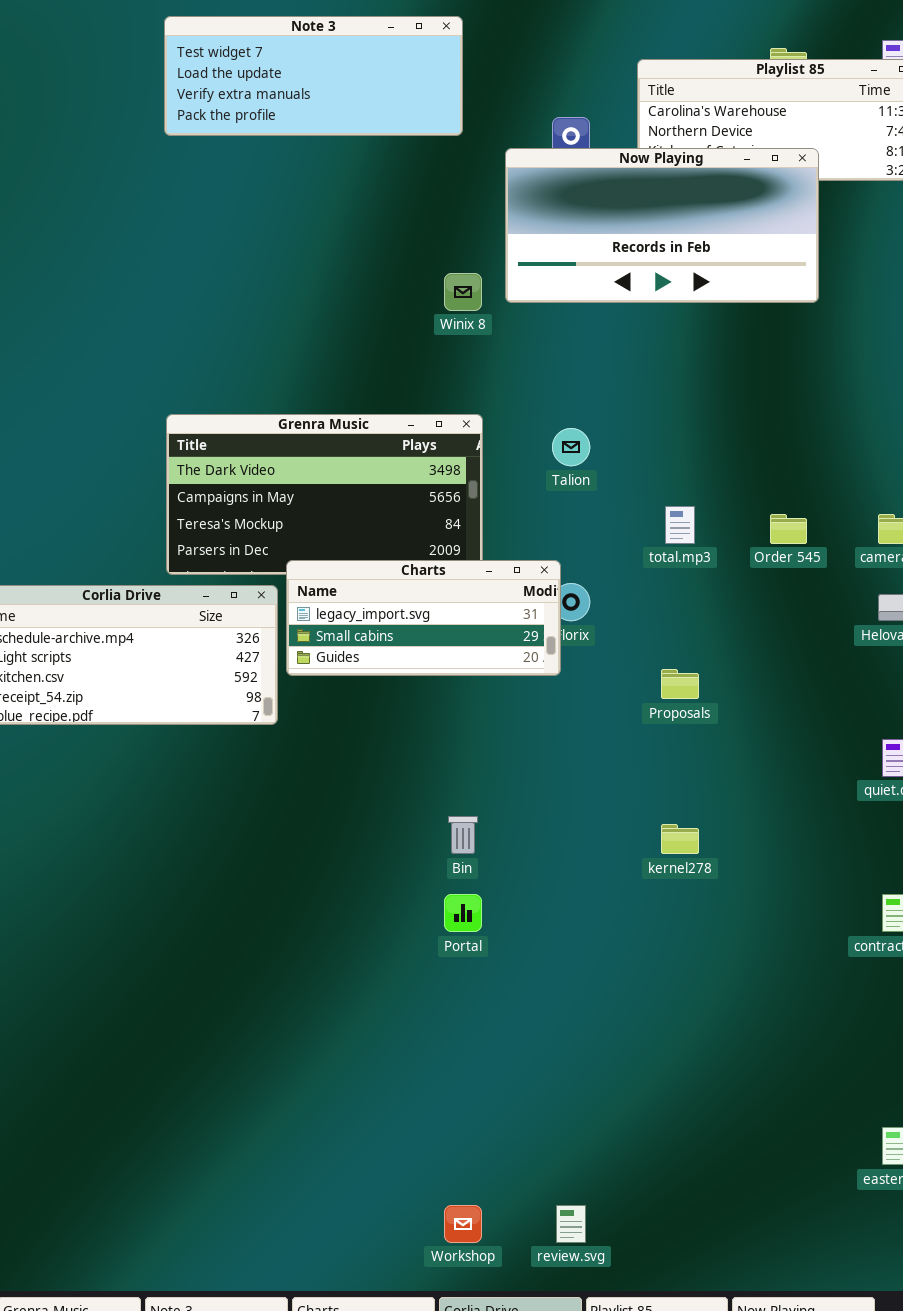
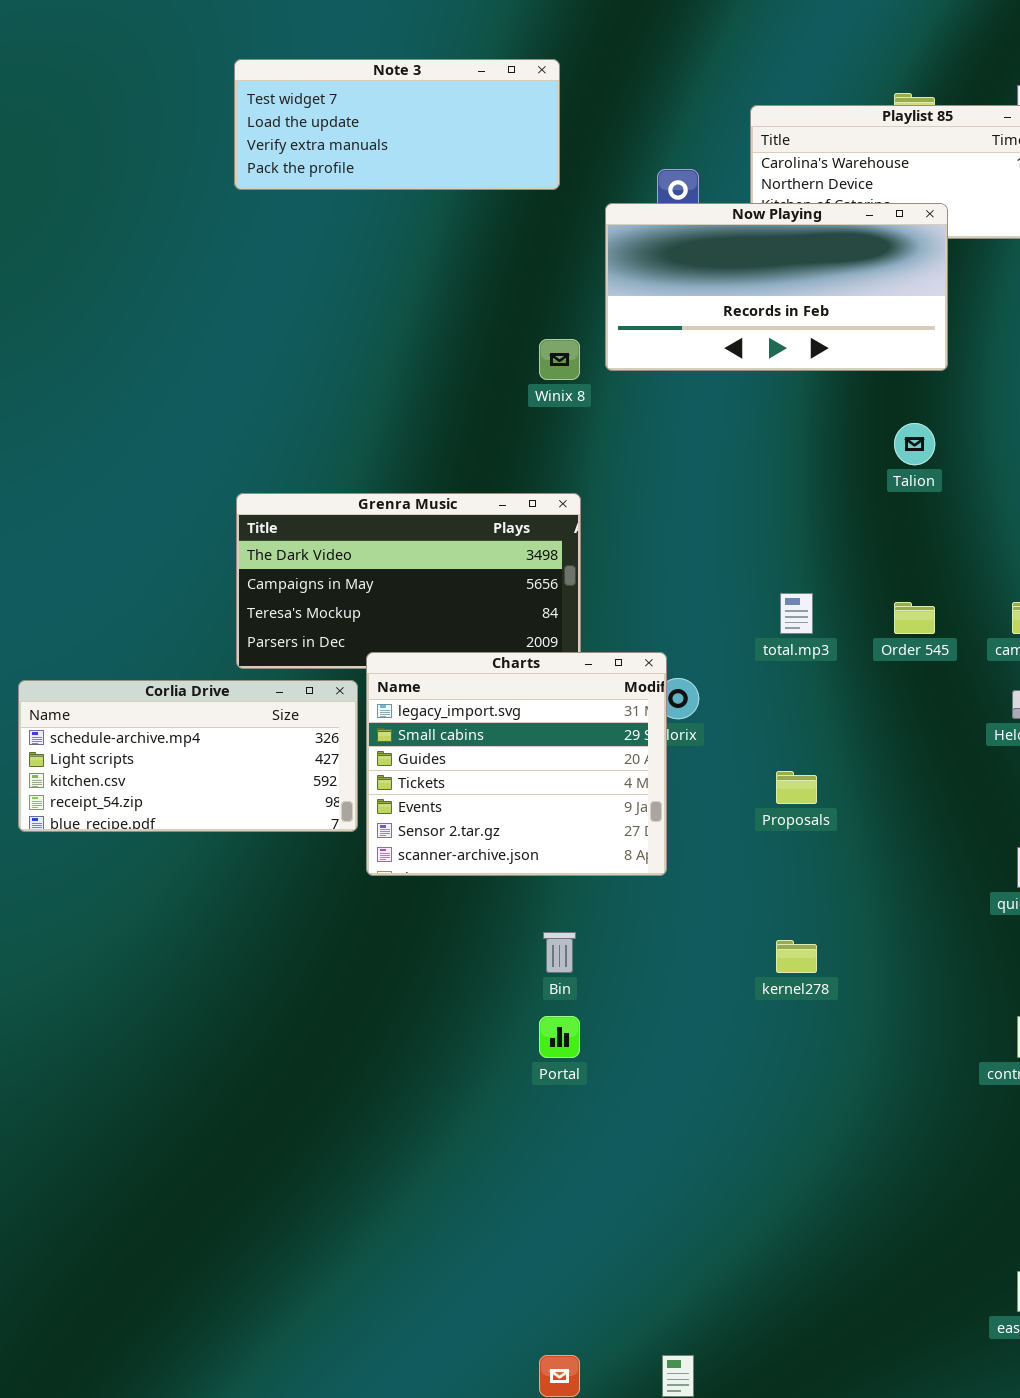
Talion: [552,428,590,466] -> [894,423,935,465], moved
Charts: [286,560,561,676] -> [366,652,667,876], resized

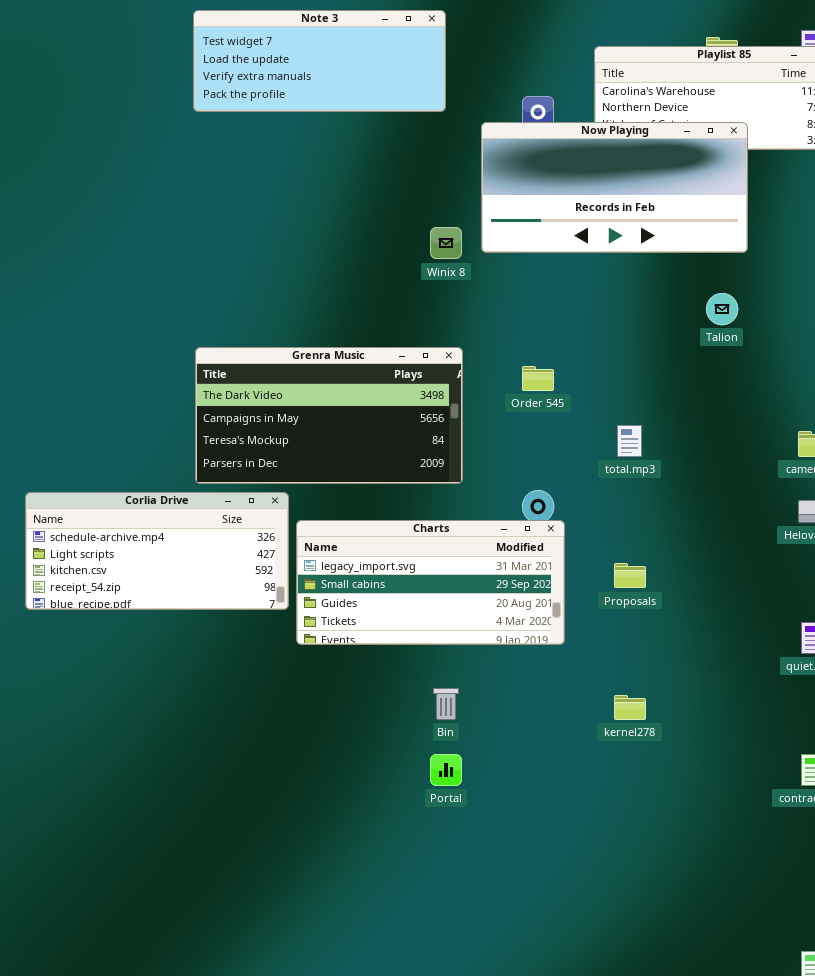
Order 545: [894,602,935,634] -> [522,366,554,391], moved
Charts: [366,652,667,876] -> [296,520,565,645], resized

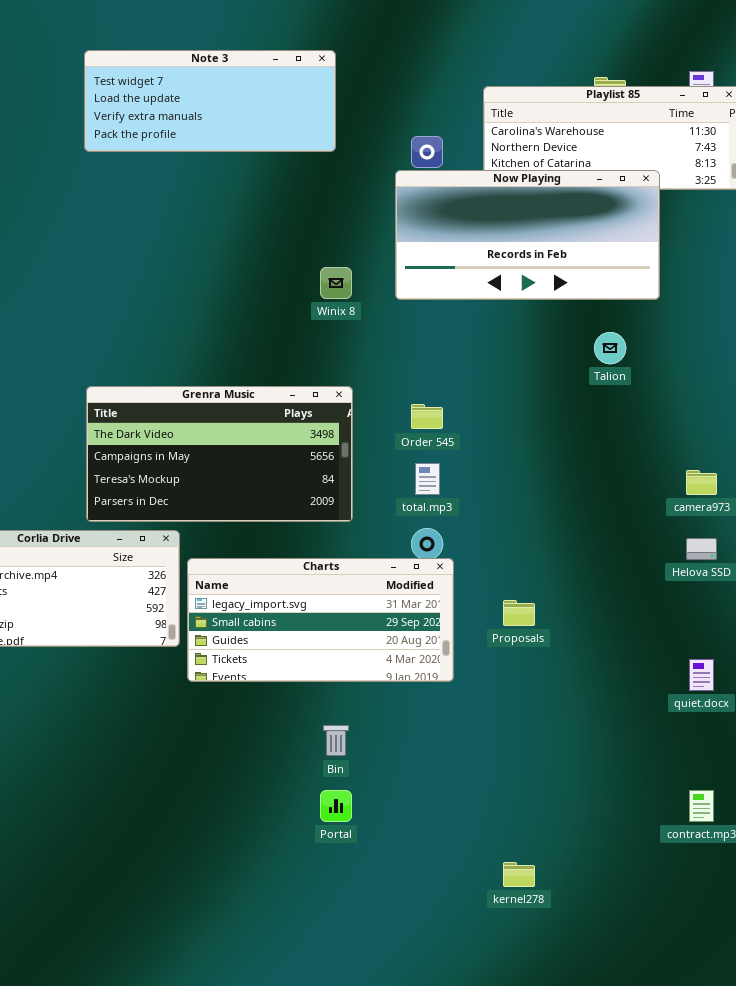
Now Playing: [481,122,748,253] -> [395,170,660,300], moved
total.mp3: [617,425,642,457] -> [415,463,440,495], moved
kernel278: [614,695,646,720] -> [503,862,535,887], moved

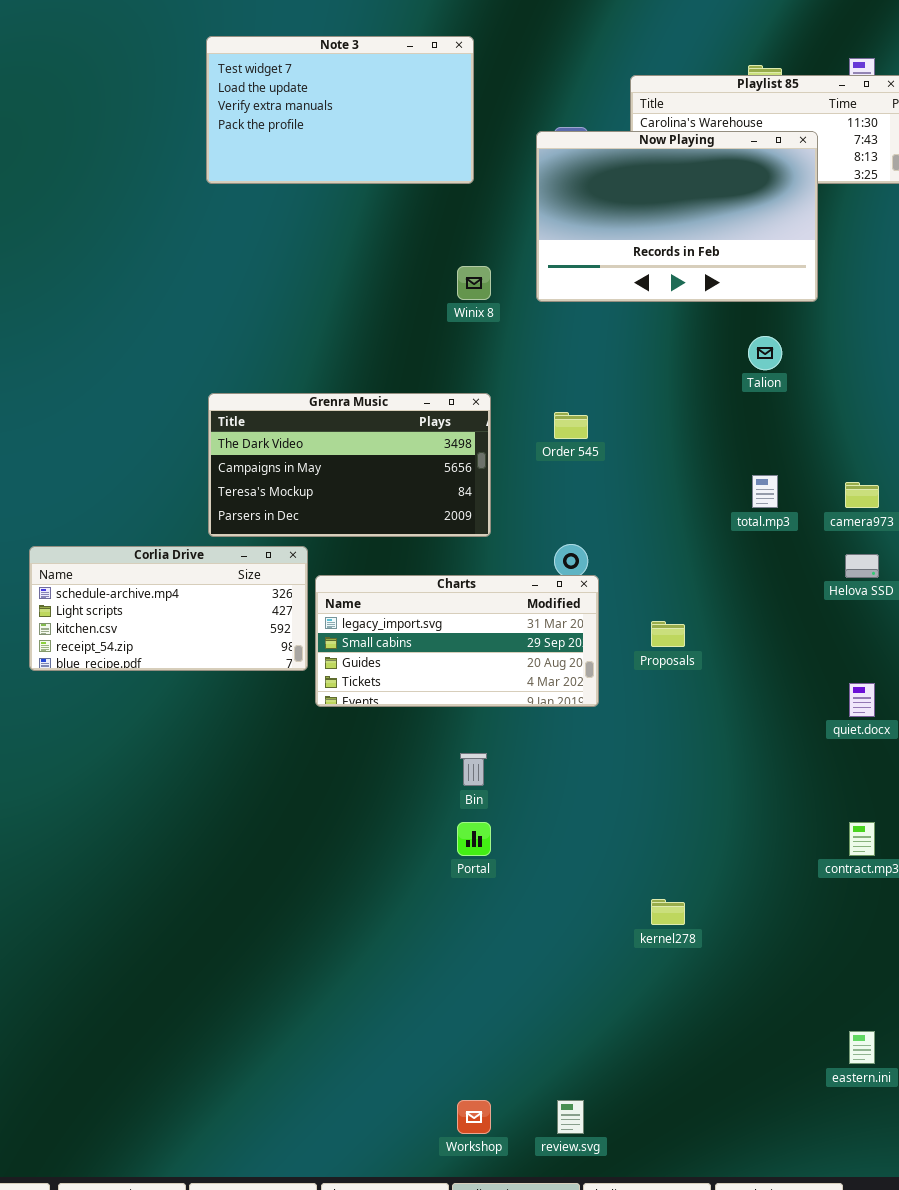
Note 3: [84,50,336,152] -> [206,36,474,184], resized
Now Playing: [395,170,660,300] -> [536,131,818,302], resized
total.mp3: [415,463,440,495] -> [752,475,778,508], moved

